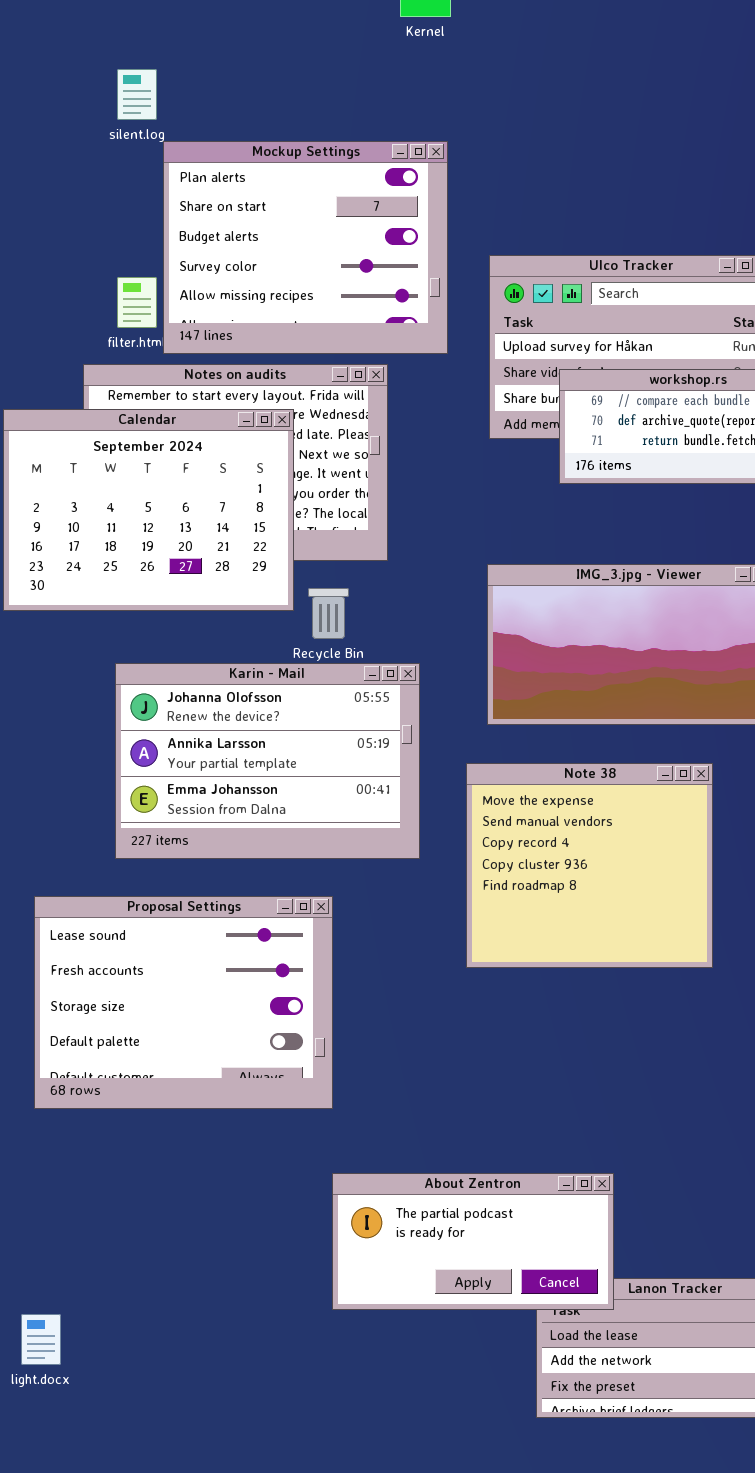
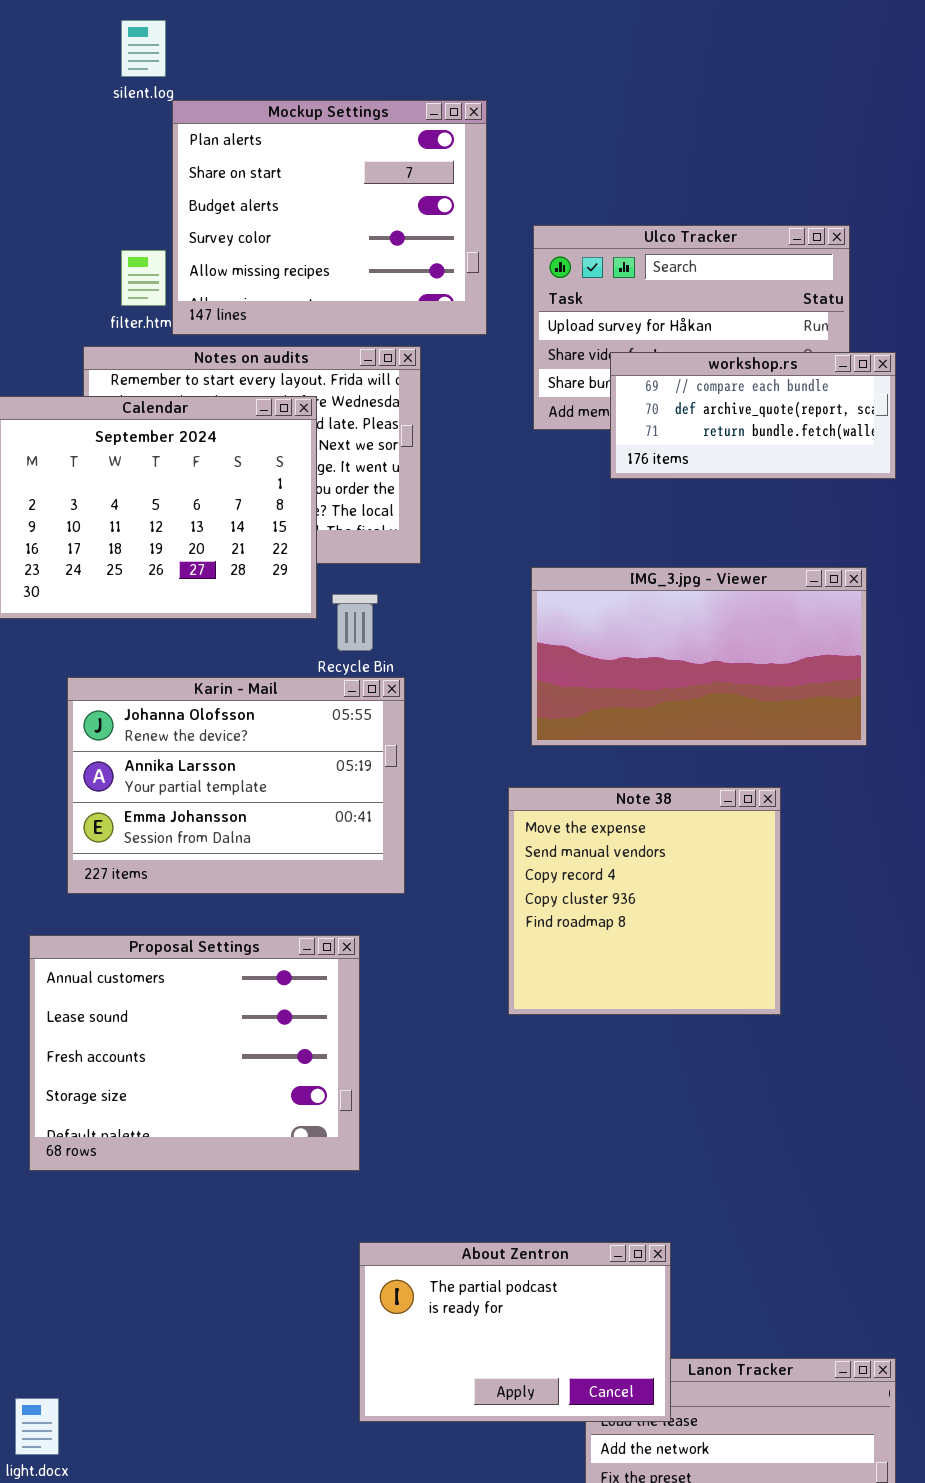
Karin - Mail: [115,663,420,859] -> [67,677,405,894], moved
Proposal Settings: [34,896,333,1109] -> [29,935,360,1171], scrolled up 1 row
About Zentron: [332,1173,614,1310] -> [359,1242,671,1422], resized

